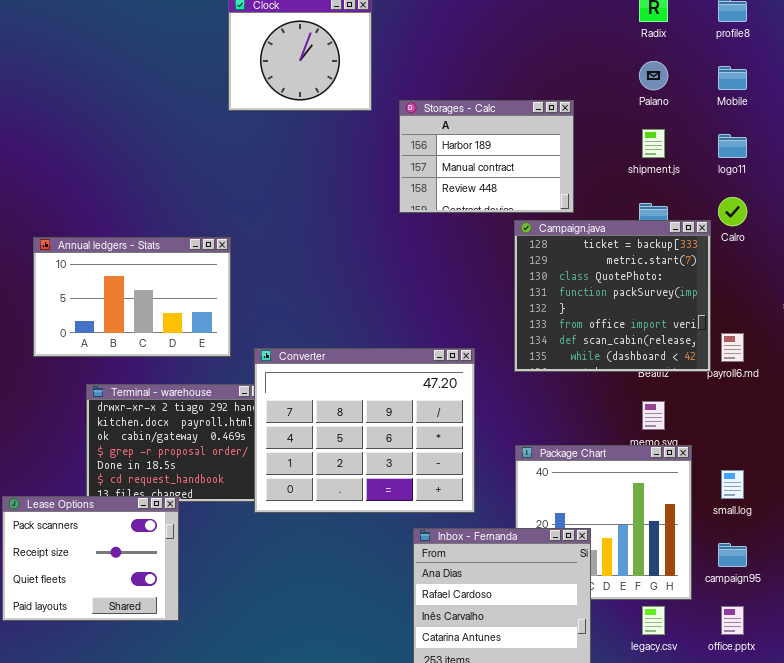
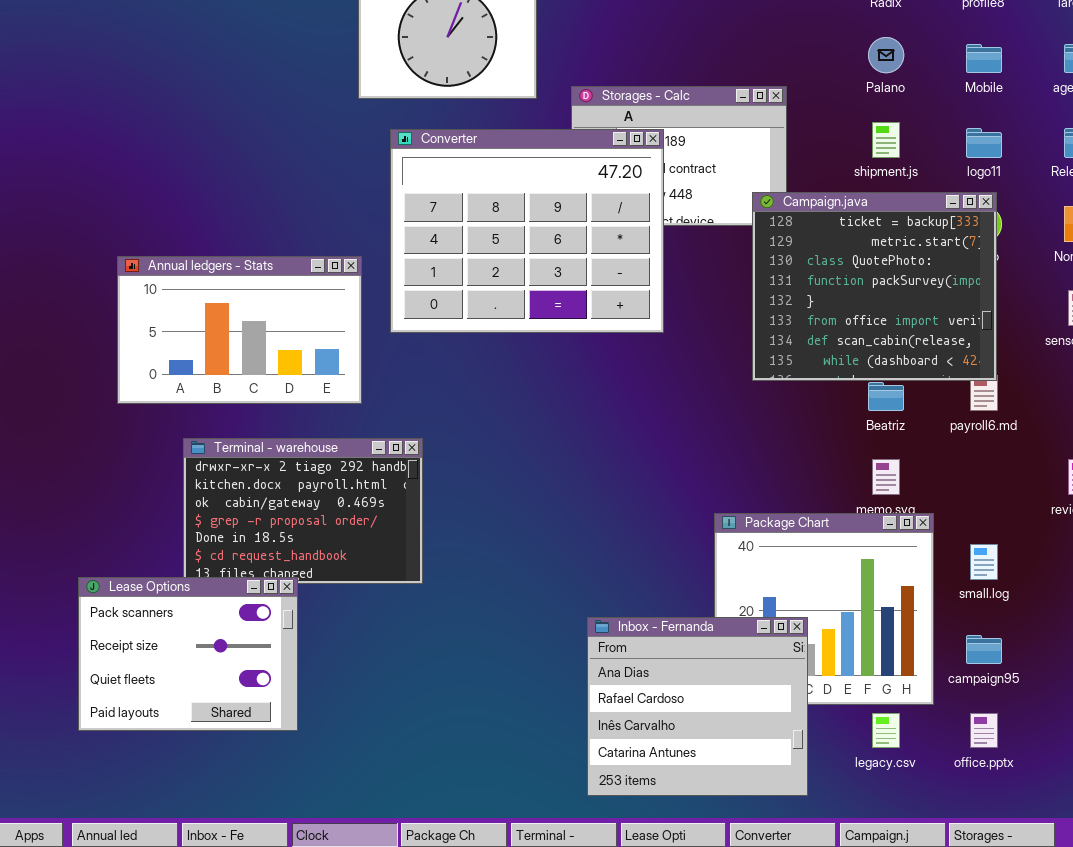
Campaign.java: [514,220,711,372] -> [752,192,997,381], moved
Converter: [254,348,475,513] -> [390,129,664,333], moved

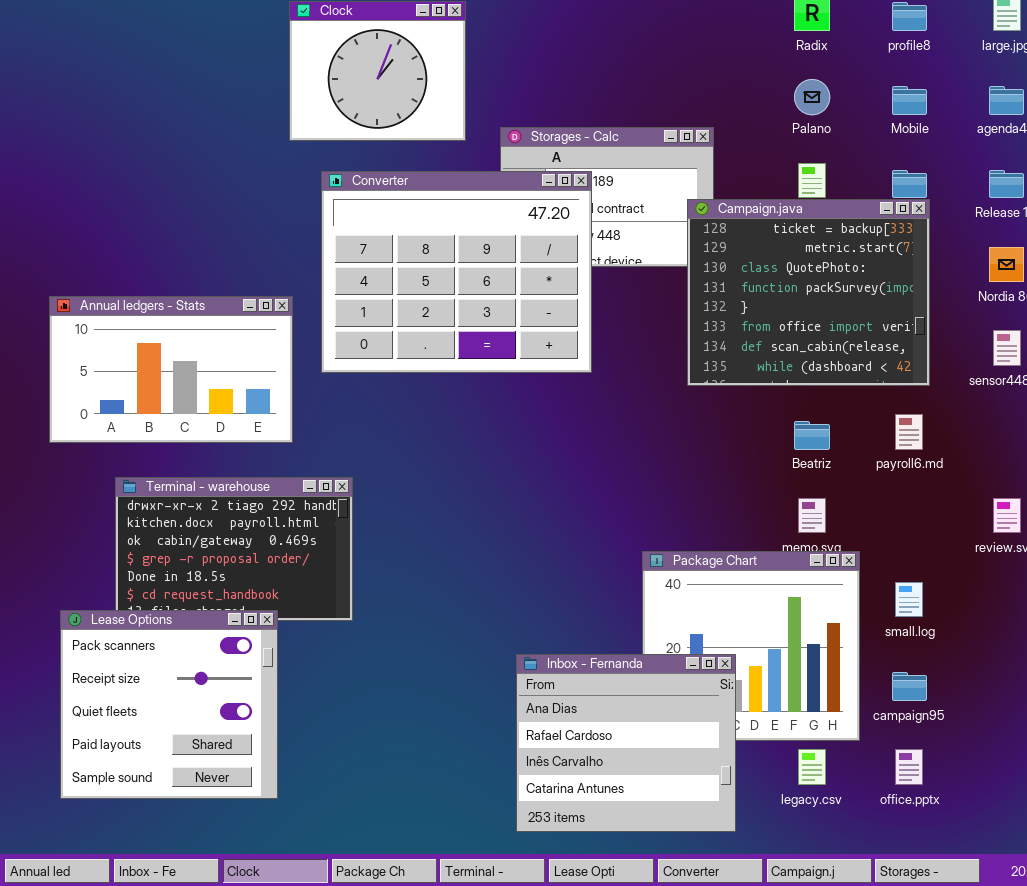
Campaign.java: [752,192,997,381] -> [687,199,930,386], moved
Lease Options: [78,577,298,731] -> [60,610,278,799], moved, resized

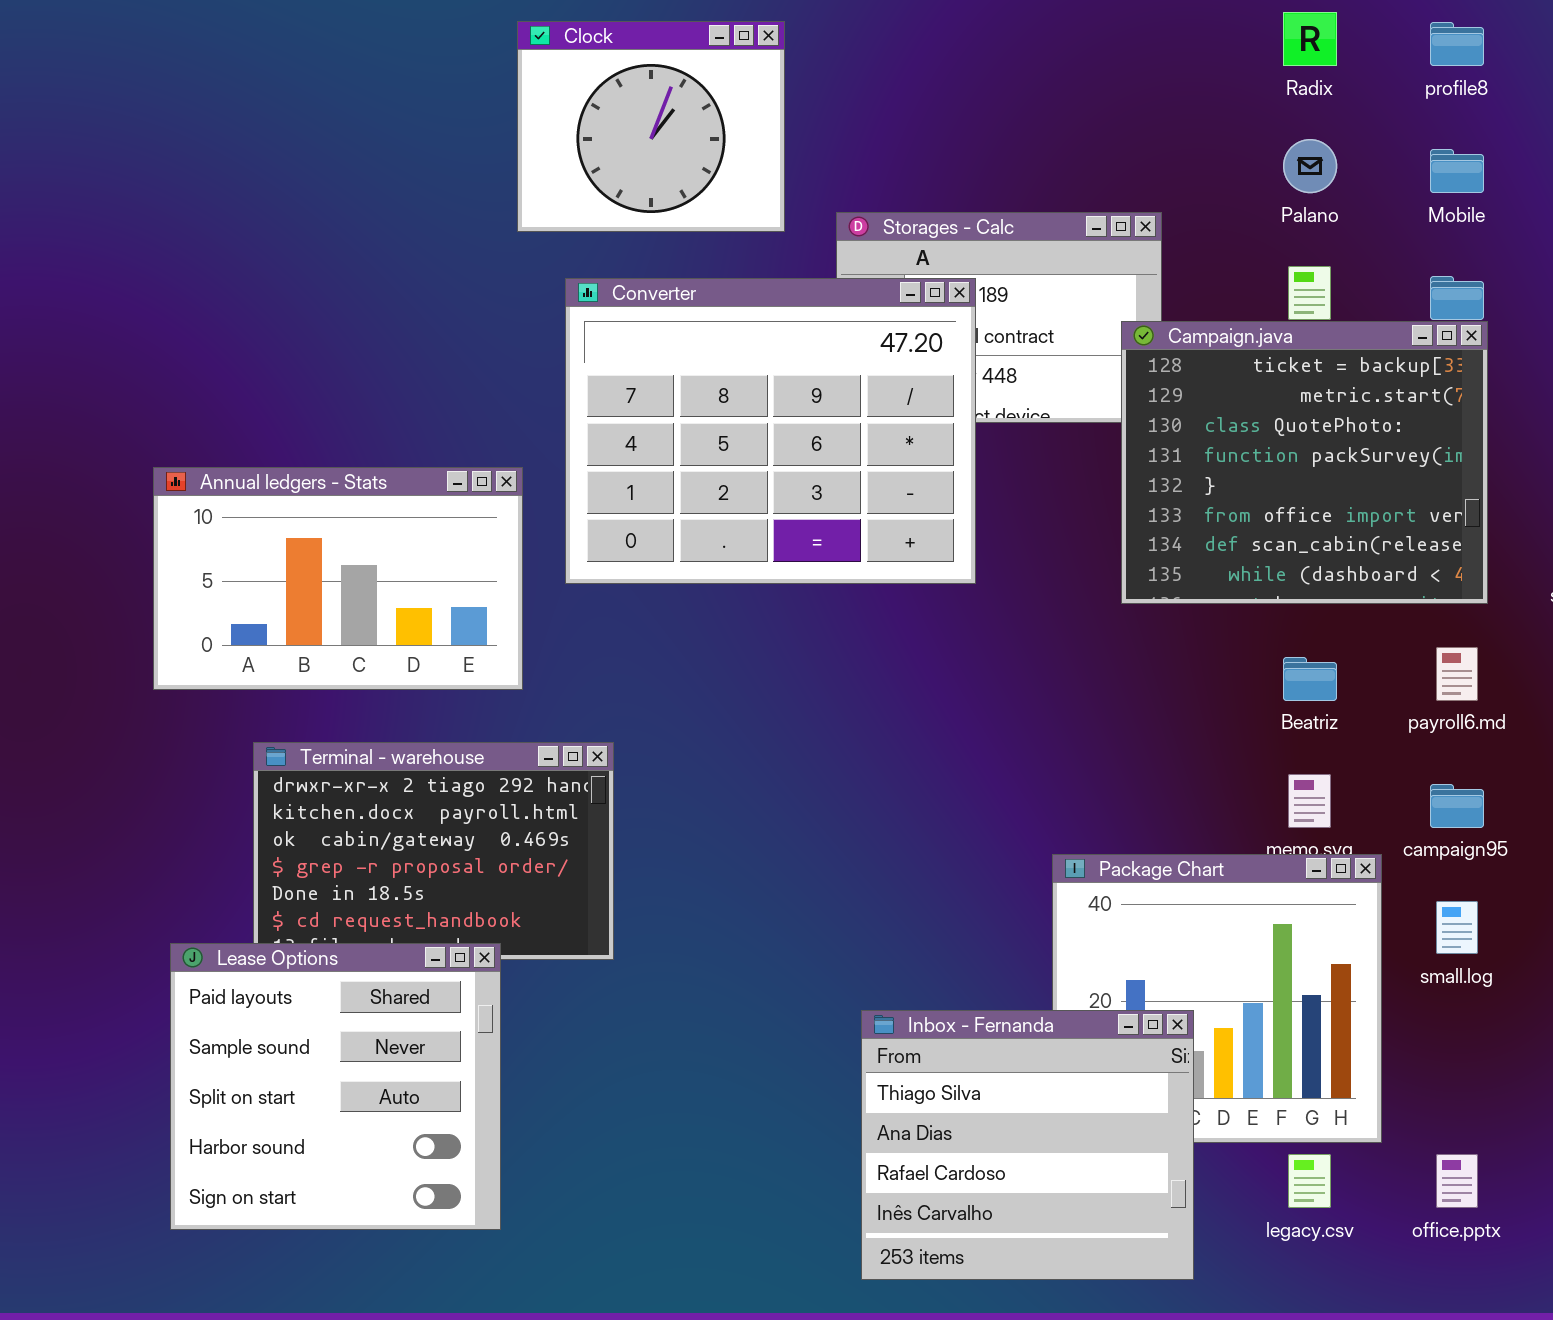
Lease Options: [60,610,278,799] -> [170,943,501,1230], scrolled down 3 rows
Inbox - Fernanda: [516,654,736,832] -> [861,1010,1194,1280], scrolled up 1 row
campaign95: [892,672,927,701] -> [1430,784,1484,828], moved

